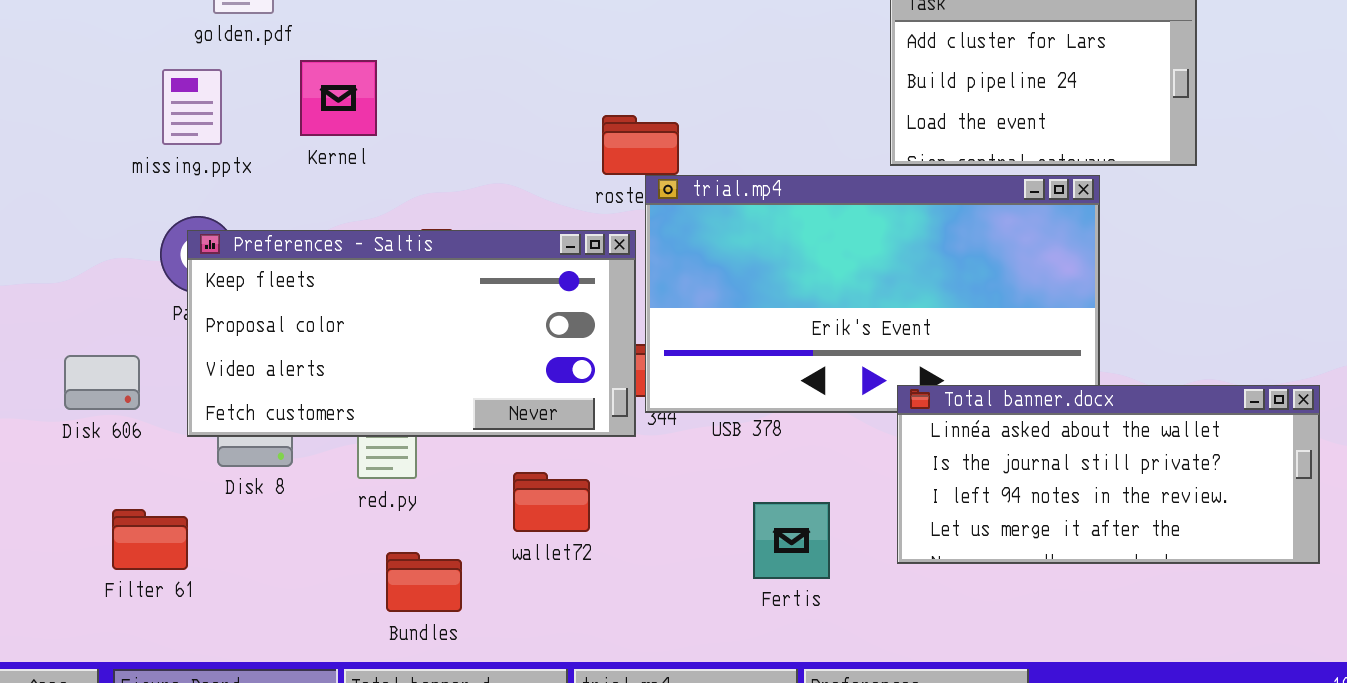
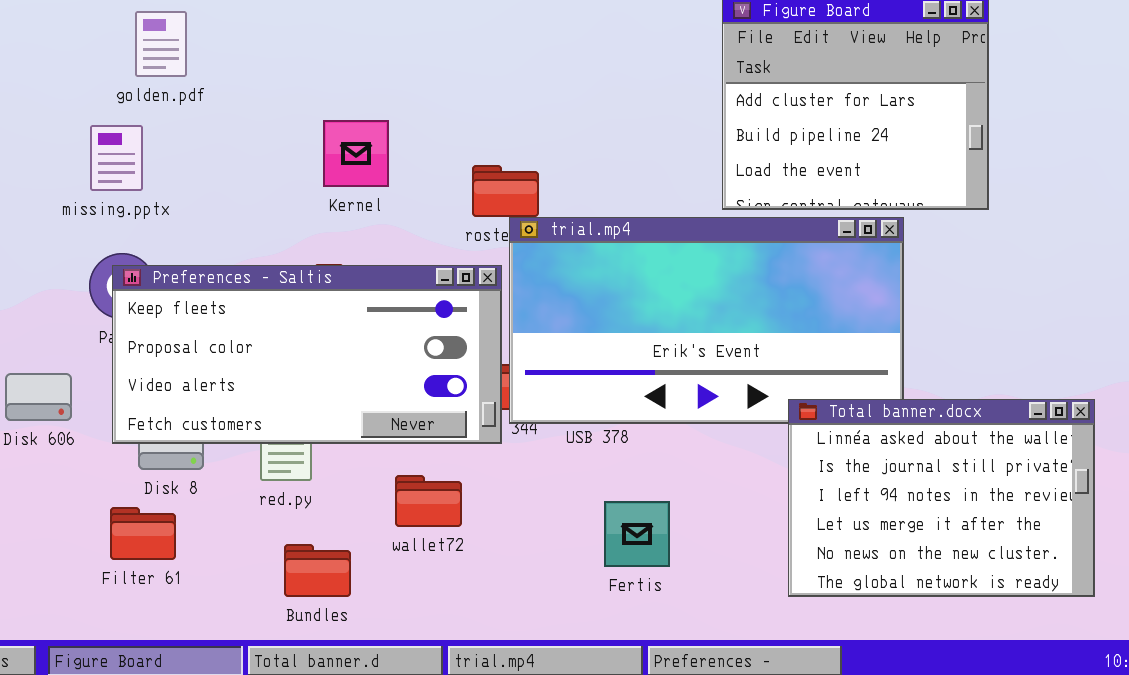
Kernel: [300,60,377,136] -> [323,120,389,187], moved
Total banner.docx: [897,385,1320,564] -> [788,399,1095,597], resized
Filter 61: [112,509,188,570] -> [110,507,176,560], moved

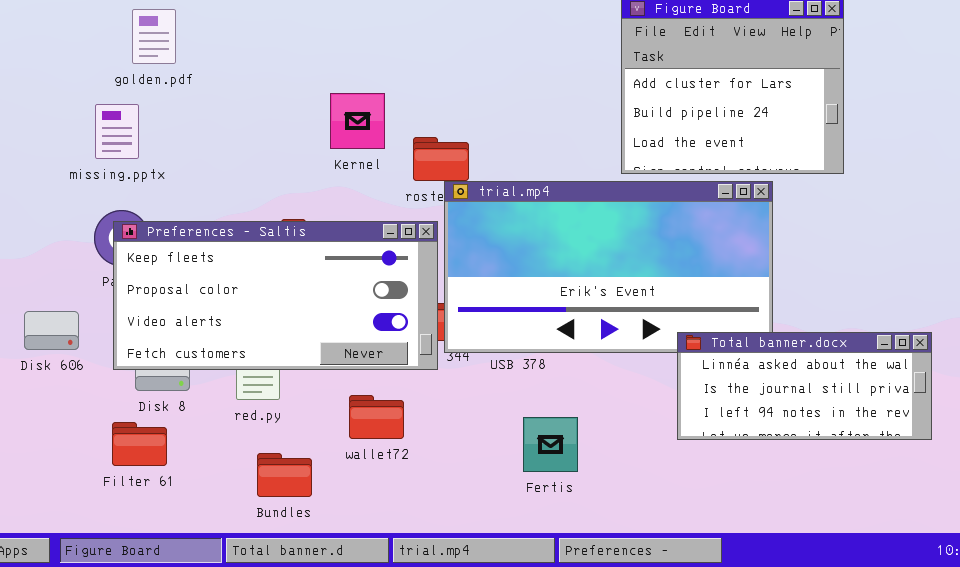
Kernel: [323,120,389,187] -> [330,93,385,149], moved
Total banner.docx: [788,399,1095,597] -> [677,332,932,440], resized

